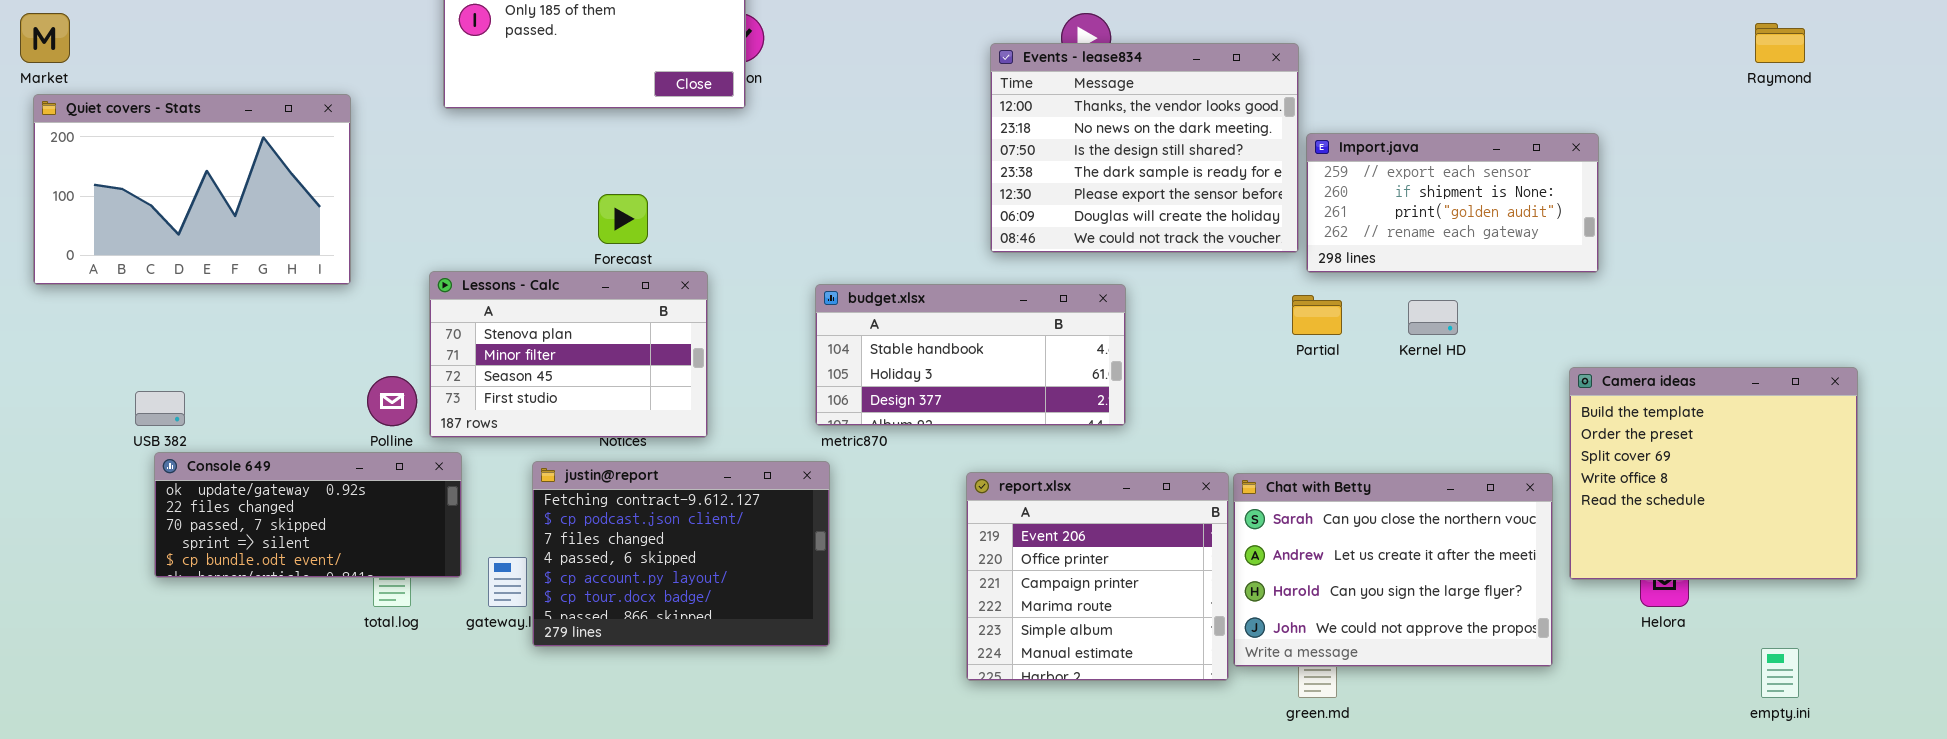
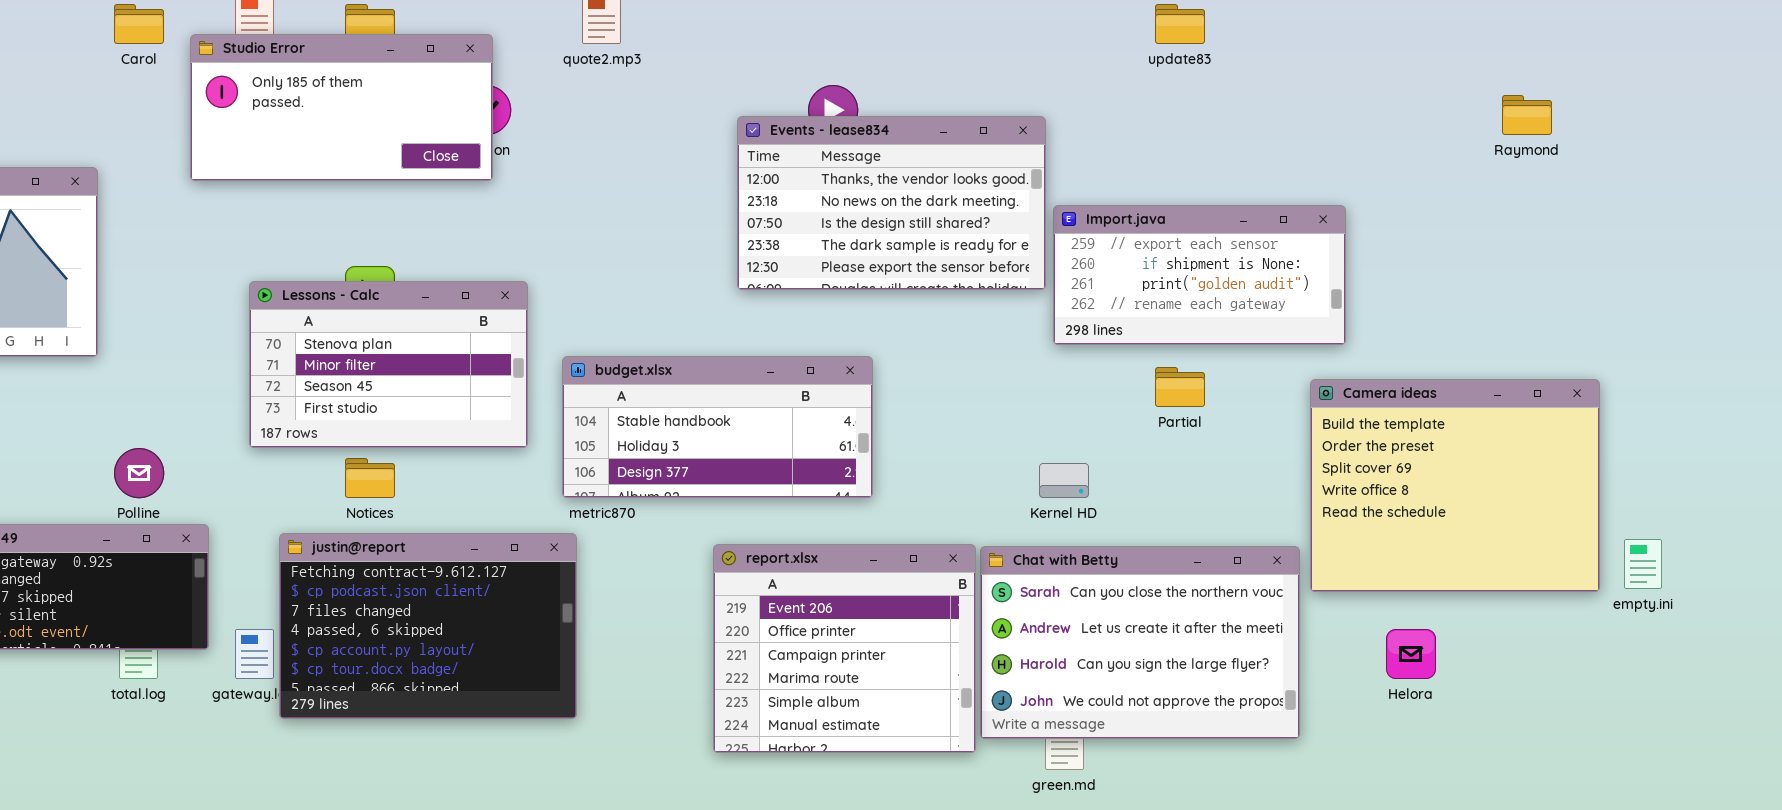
Events - lease834: [990,43,1299,253] -> [737,116,1046,290], resized
Lessons - Calc: [429,271,708,438] -> [249,281,528,448], moved
Partial: [1292,295,1342,335] -> [1155,367,1205,407], moved
Kernel HD: [1408,300,1458,335] -> [1039,463,1089,498], moved
Camera ideas: [1569,367,1858,580] -> [1310,379,1600,592], moved
empty.ini: [1761,648,1799,698] -> [1624,539,1662,589], moved

